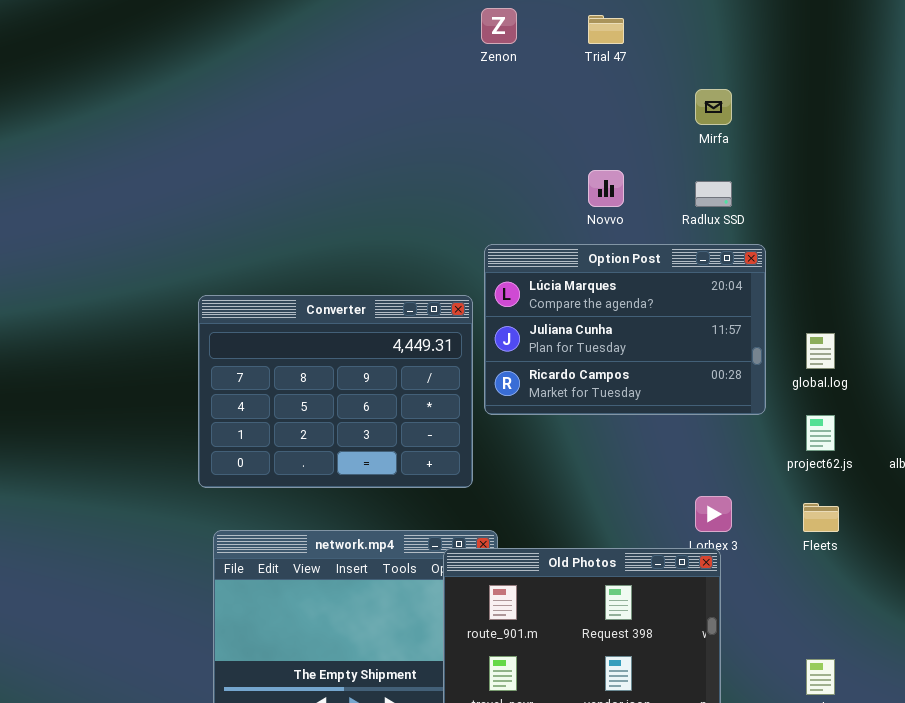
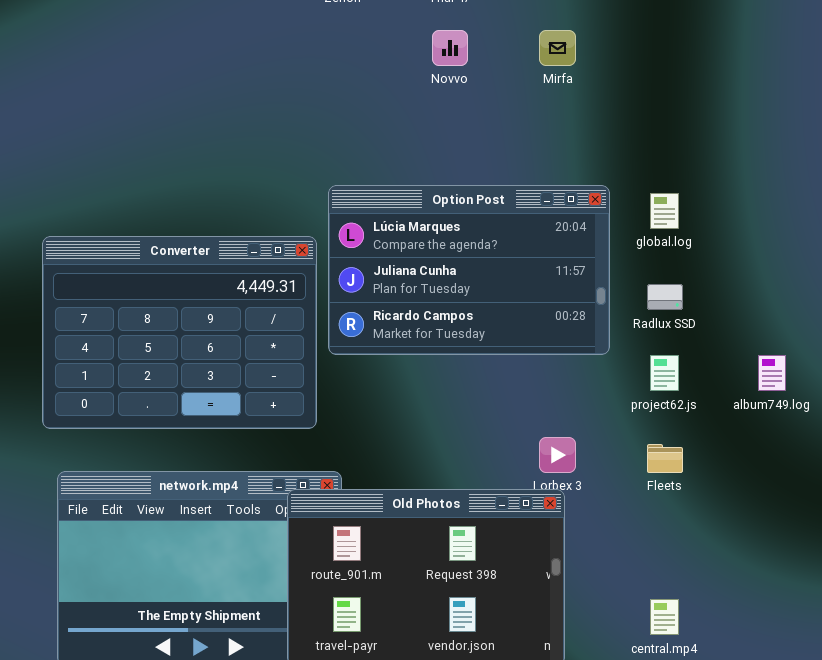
Novvo: [588,170,624,207] -> [432,30,468,66], moved
Radlux SSD: [695,181,732,207] -> [647,284,683,310], moved
global.log: [806,333,835,369] -> [650,193,679,229], moved

